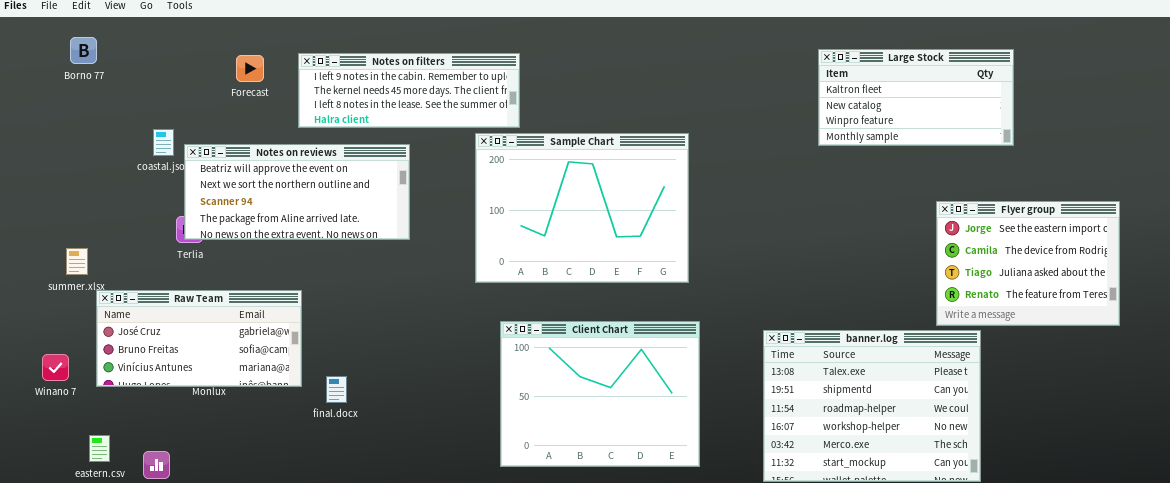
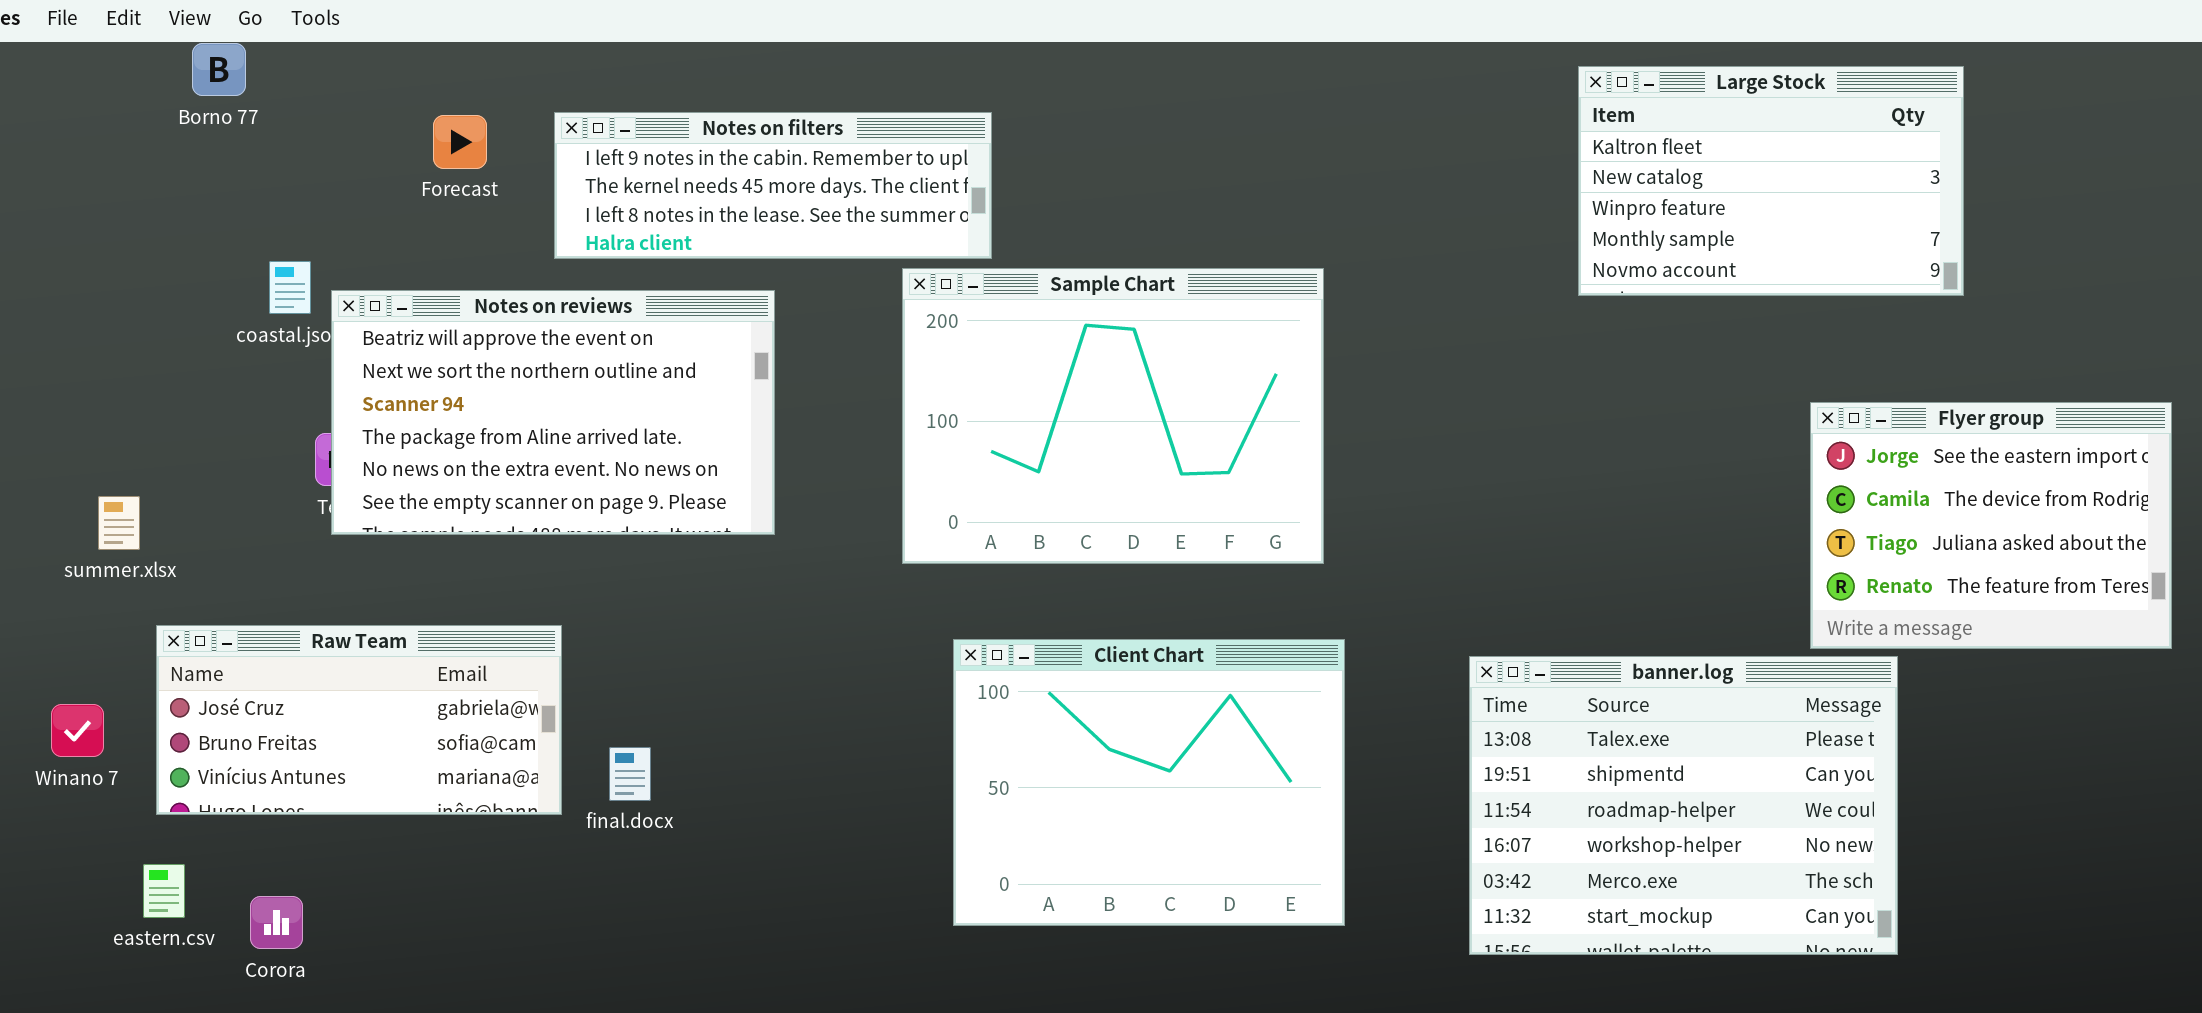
Borno 77: [70,37,97,64] -> [192,43,246,96], moved
Large Stock: [818,49,1014,146] -> [1578,66,1964,296], resized
Notes on reviews: [184,144,410,240] -> [331,290,775,535], resized
Raw Team: [96,290,302,387] -> [156,625,562,815], moved

